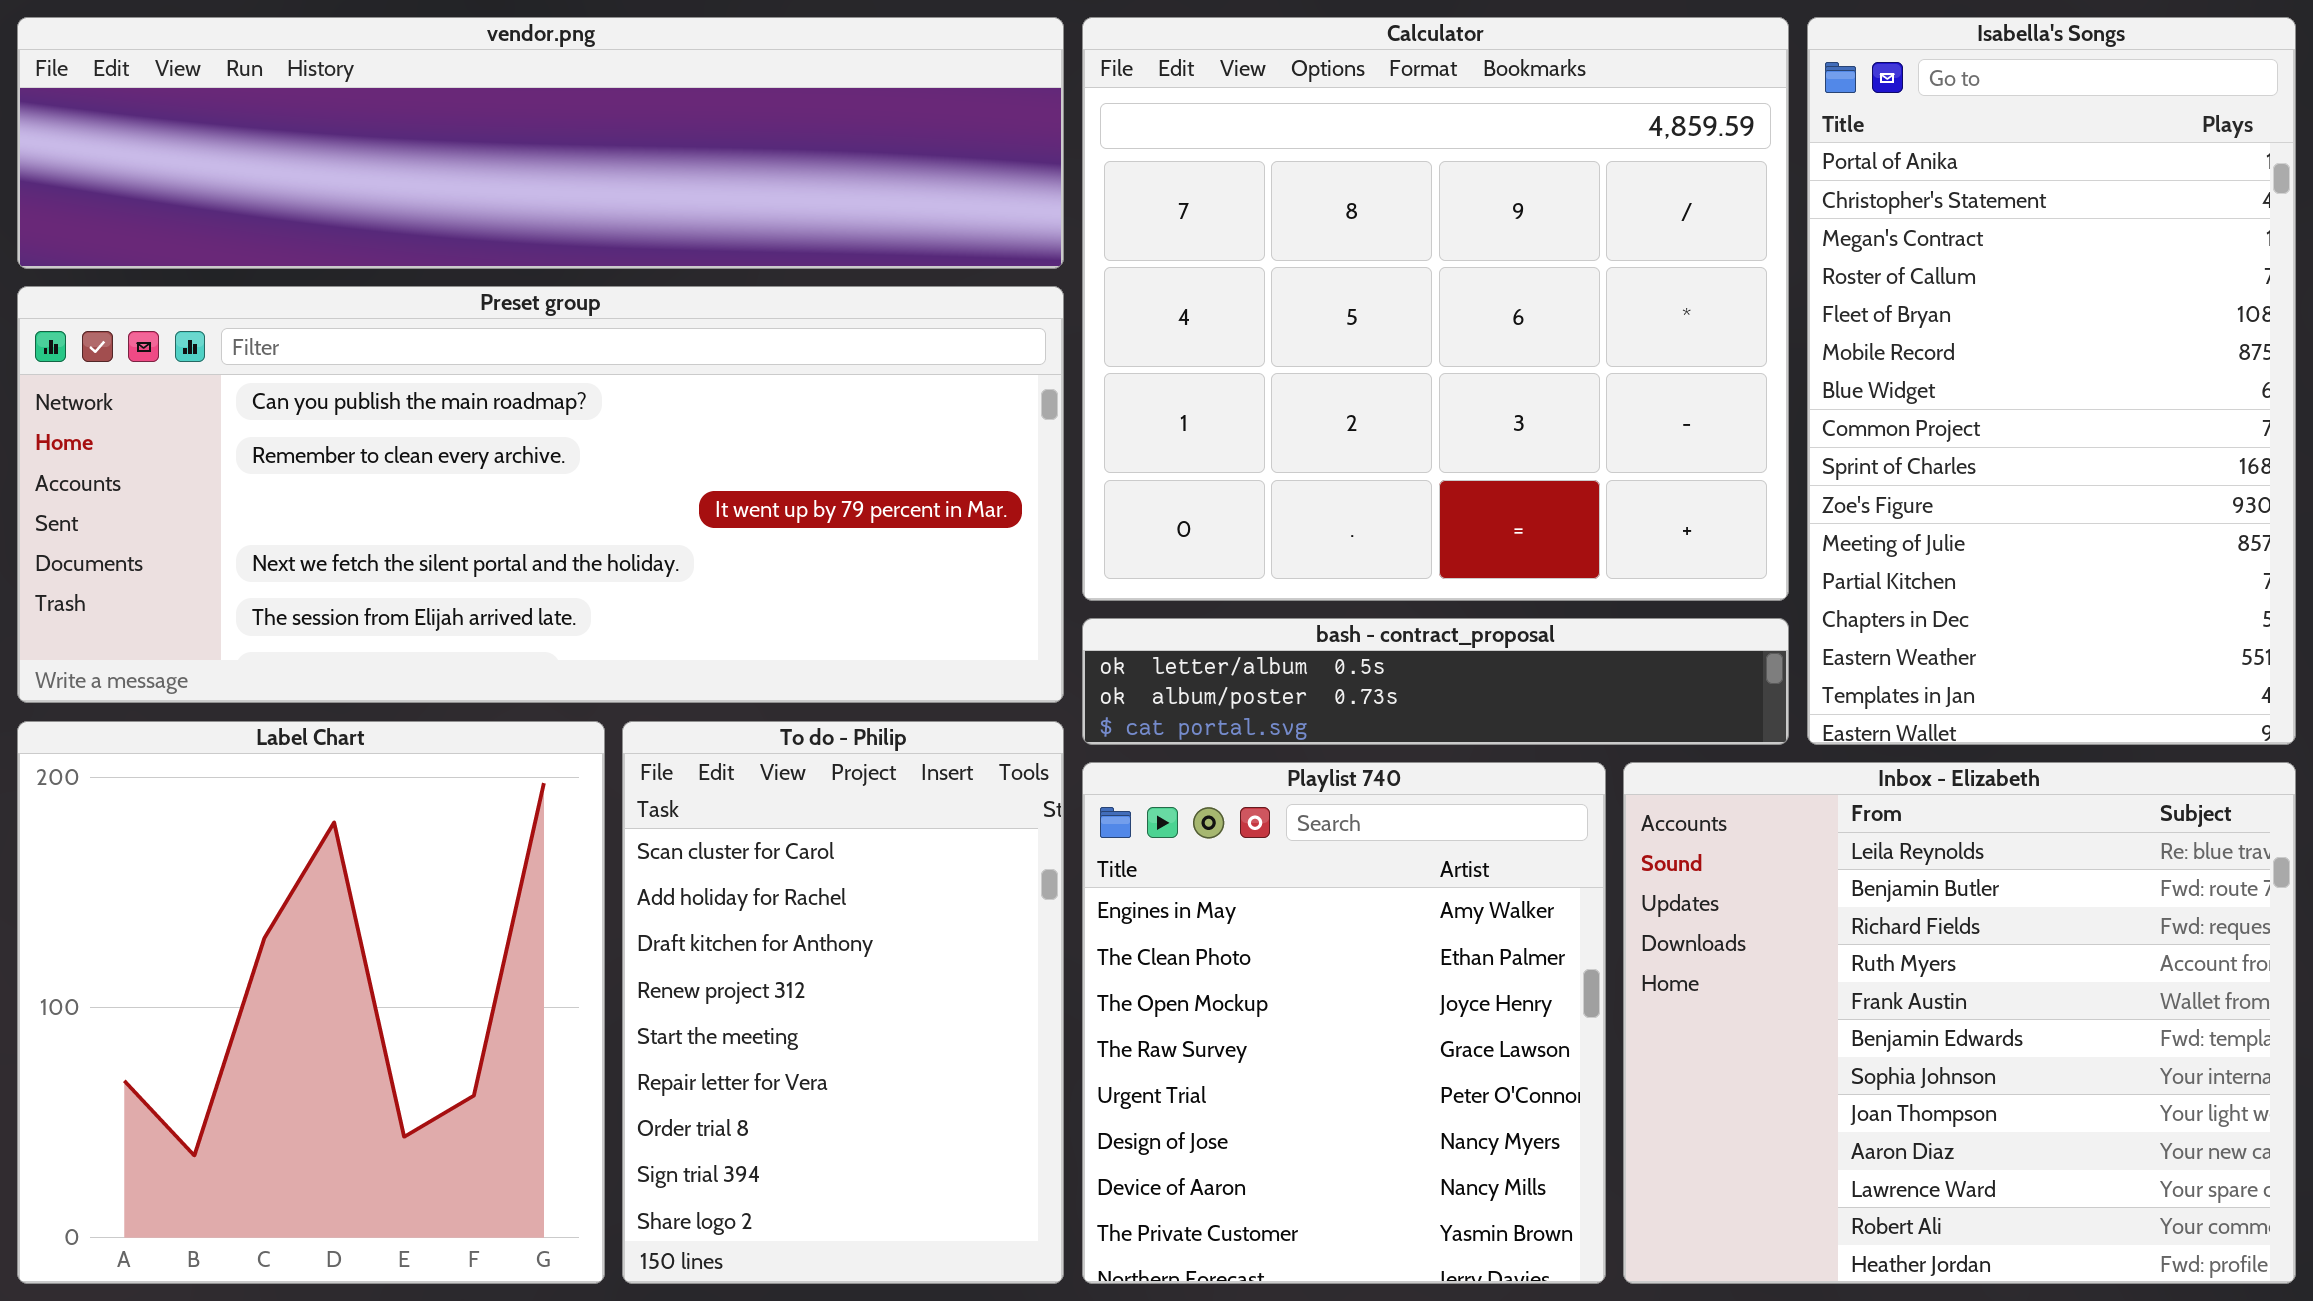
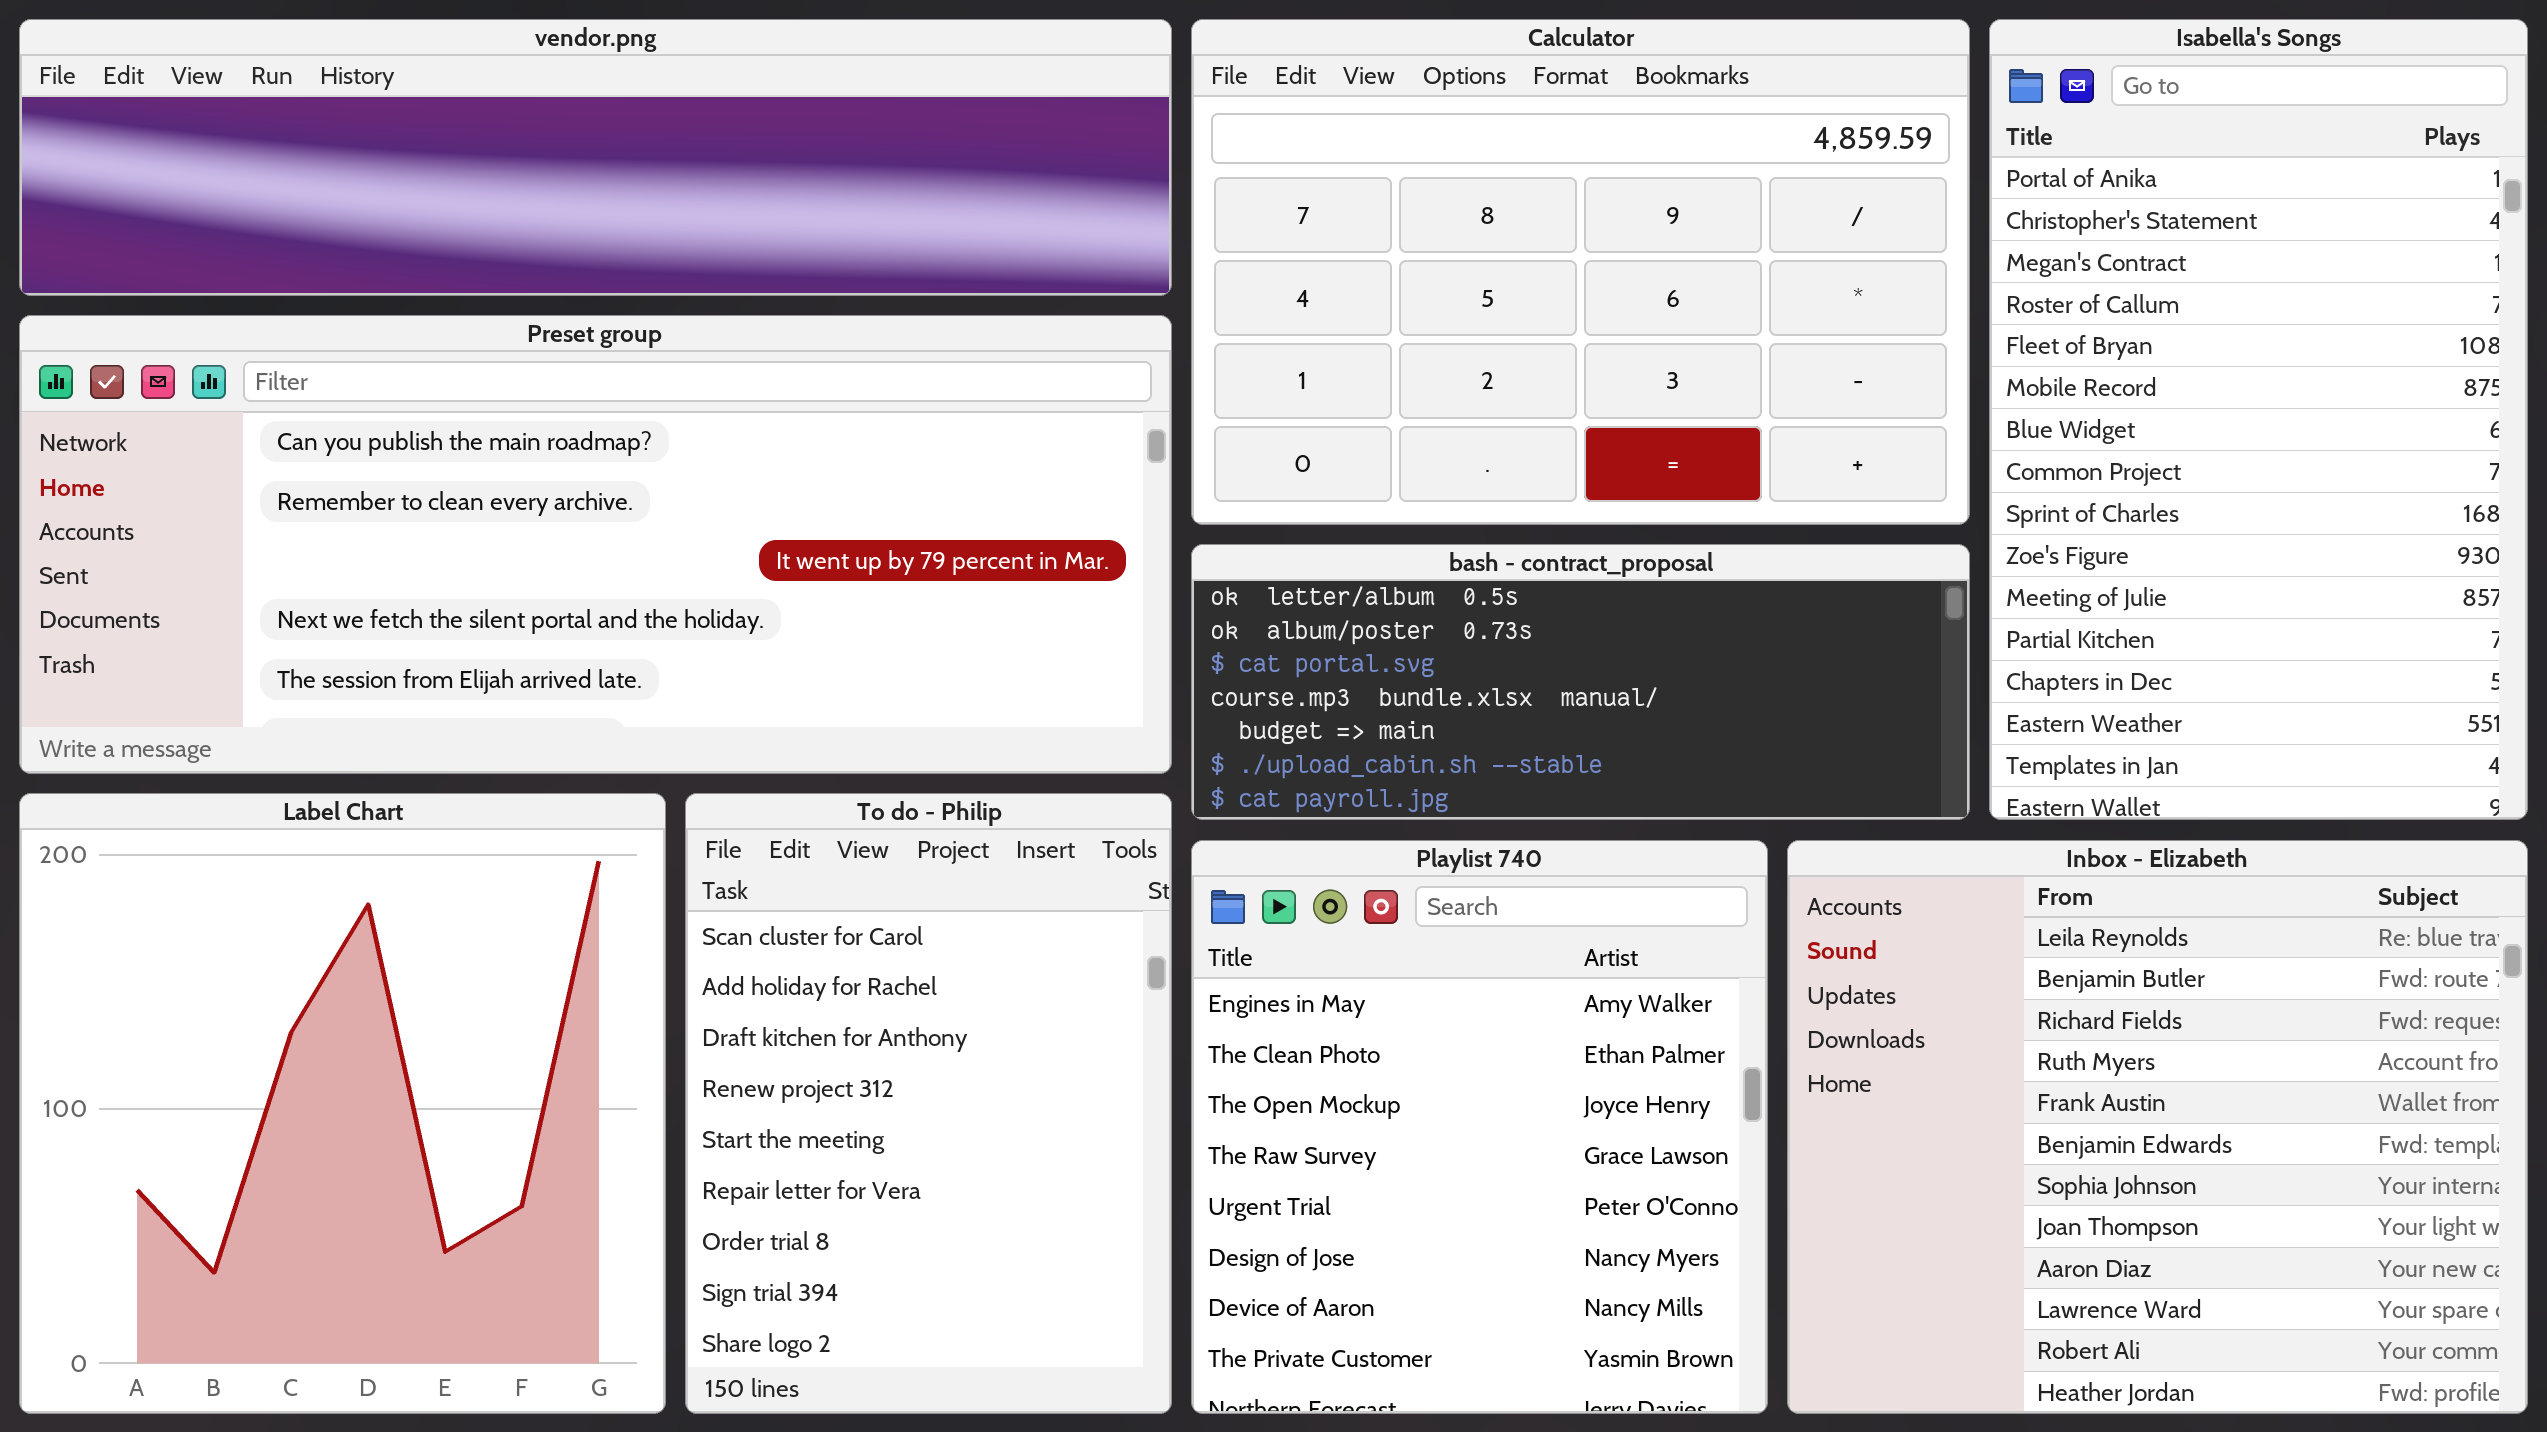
Calculator: [1082,17,1789,601] -> [1191,19,1970,525], resized
bash - contract_proposal: [1082,618,1789,745] -> [1191,544,1970,820], resized

